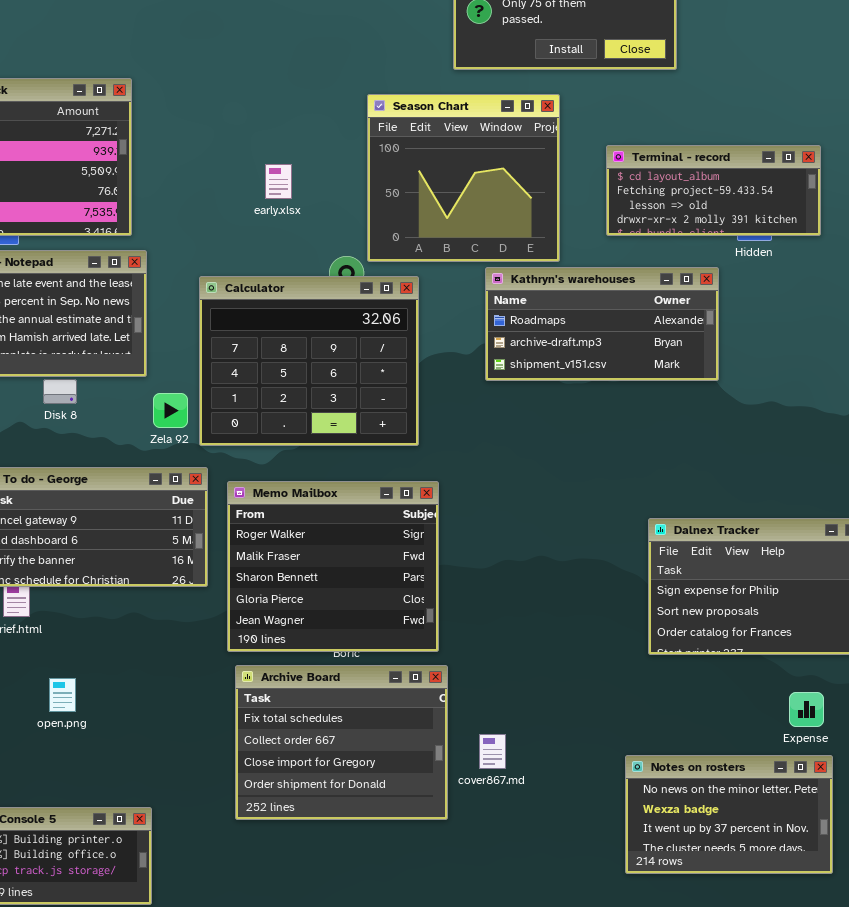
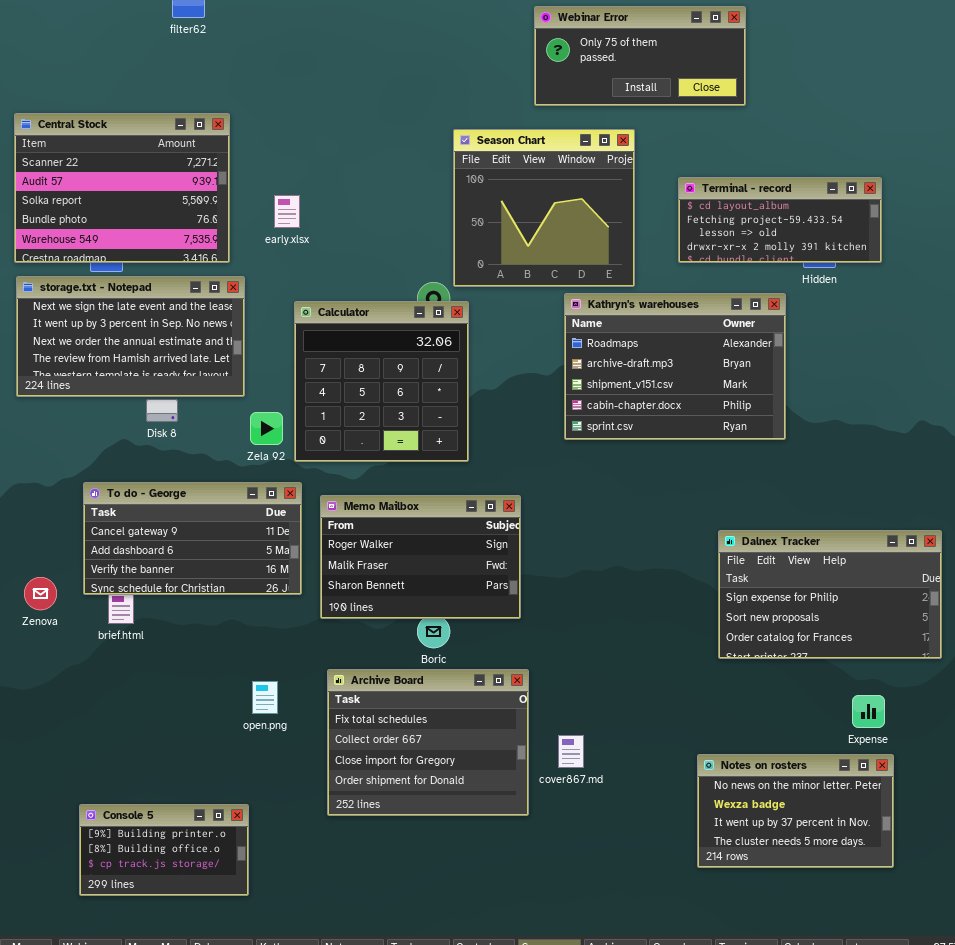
early.xlsx: [265,164,292,199] -> [274,195,300,228], moved
Kathryn's warehouses: [485,267,719,381] -> [564,293,786,440], resized
Calculator: [199,276,419,446] -> [294,301,469,462], resized
Memo Mailbox: [227,481,439,652] -> [320,495,521,619], resized
open.png: [49,678,76,712] -> [252,681,278,714], moved

